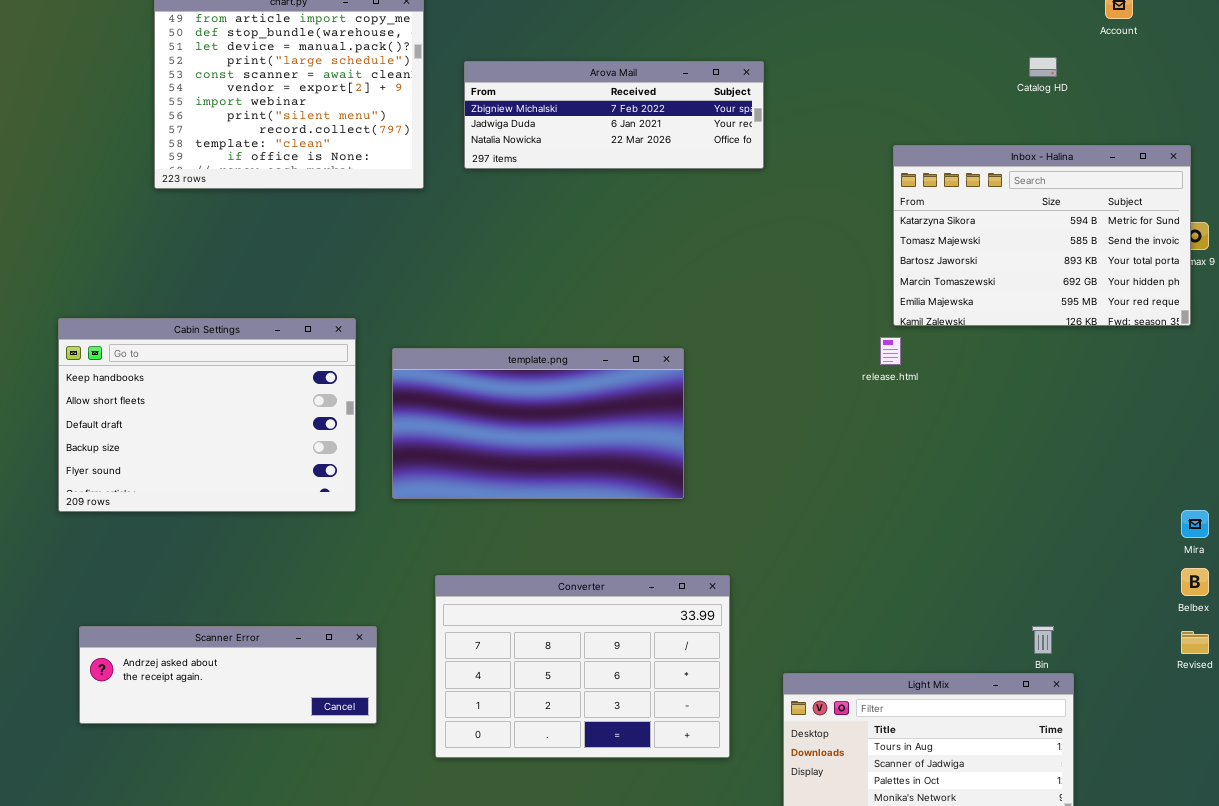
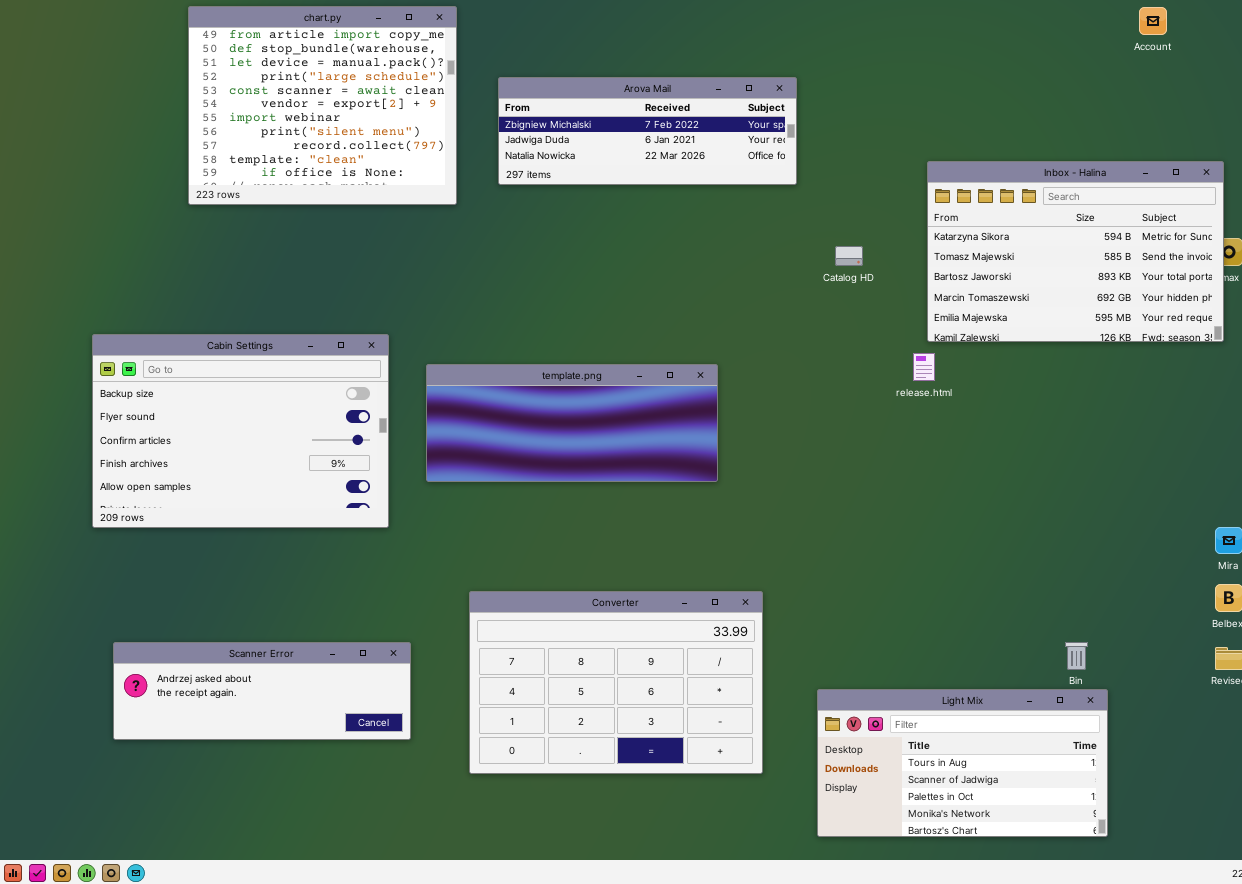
Catalog HD: [1029,57,1057,77] -> [835,246,863,266], moved
Cabin Settings: [58,318,356,512] -> [92,334,389,528], scrolled down 3 rows
template.png: [392,348,684,499] -> [426,364,718,482], resized

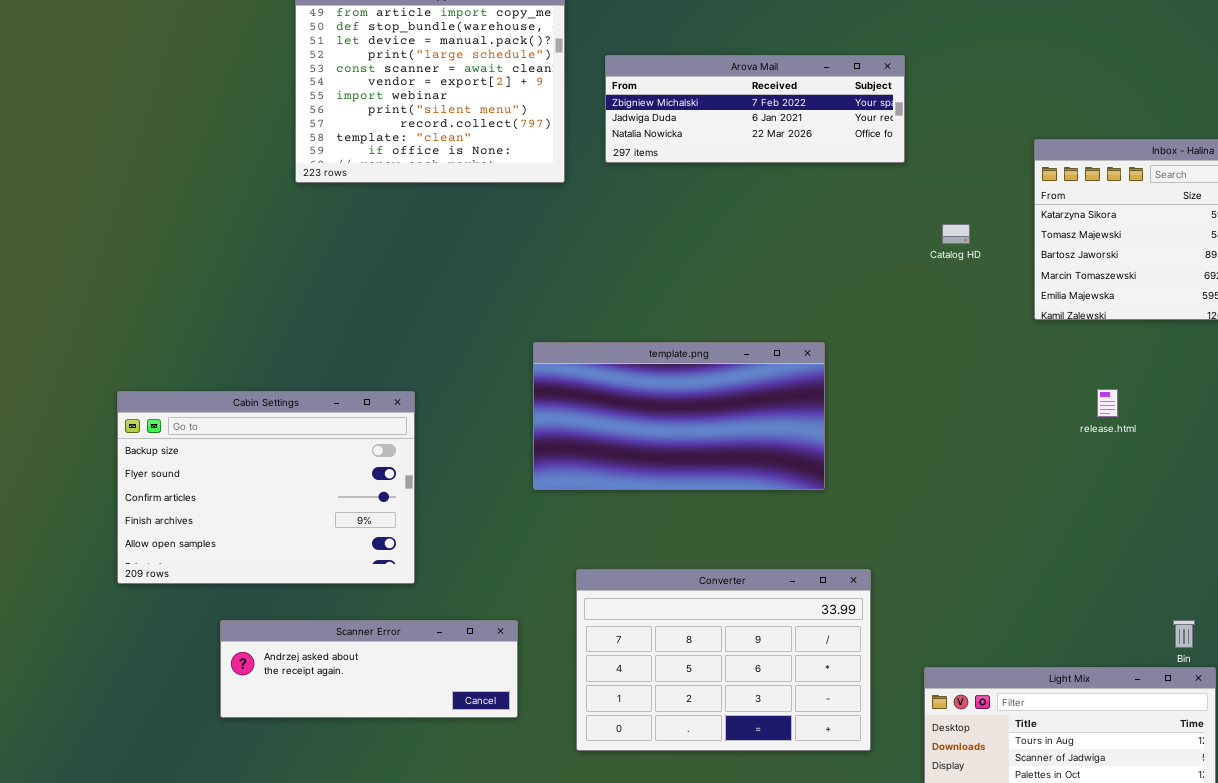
Cabin Settings: [92,334,389,528] -> [117,391,415,584], moved
release.html: [913,353,935,381] -> [1097,389,1118,417], moved
template.png: [426,364,718,482] -> [533,342,825,490], resized

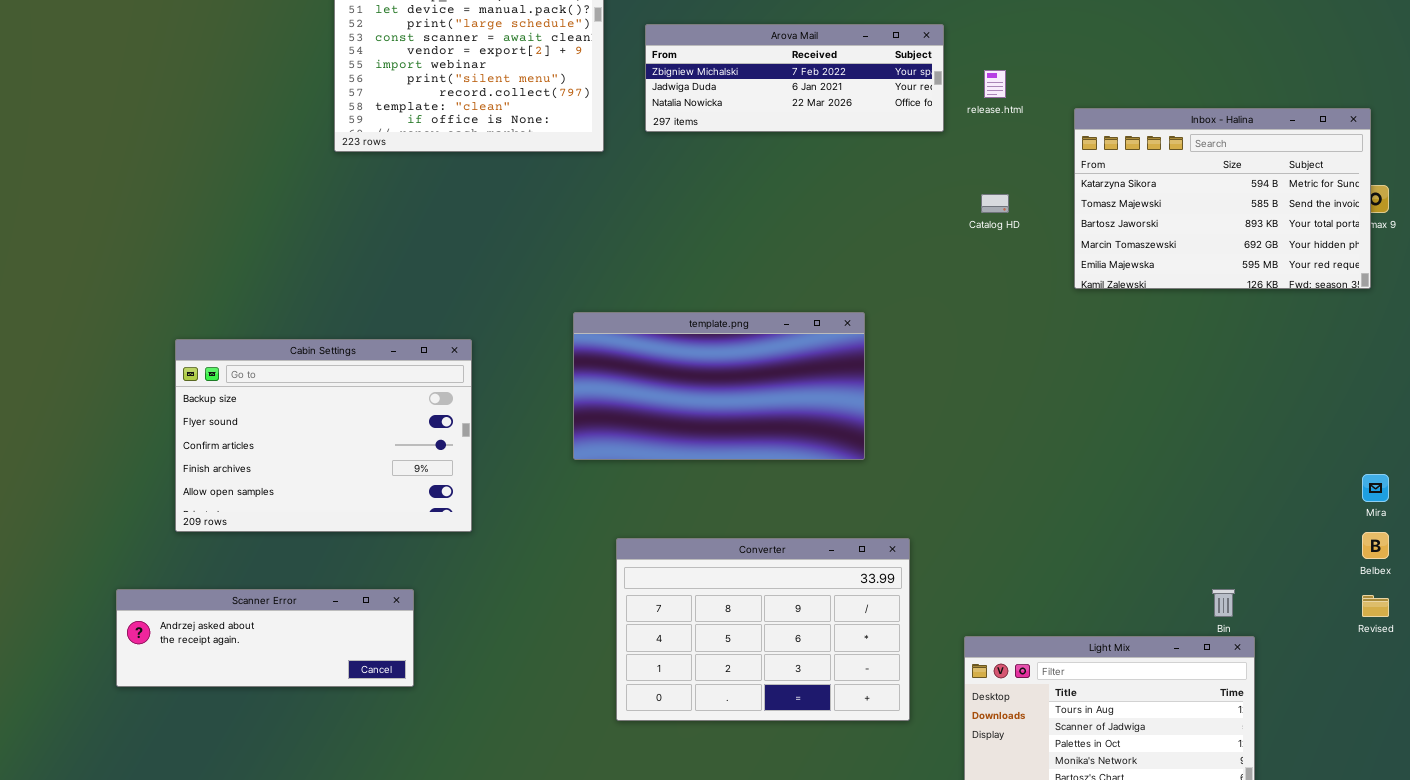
release.html: [1097,389,1118,417] -> [984,70,1006,98], moved
Cabin Settings: [117,391,415,584] -> [175,339,472,532], moved
Scanner Error: [220,620,518,718] -> [116,589,414,687], moved

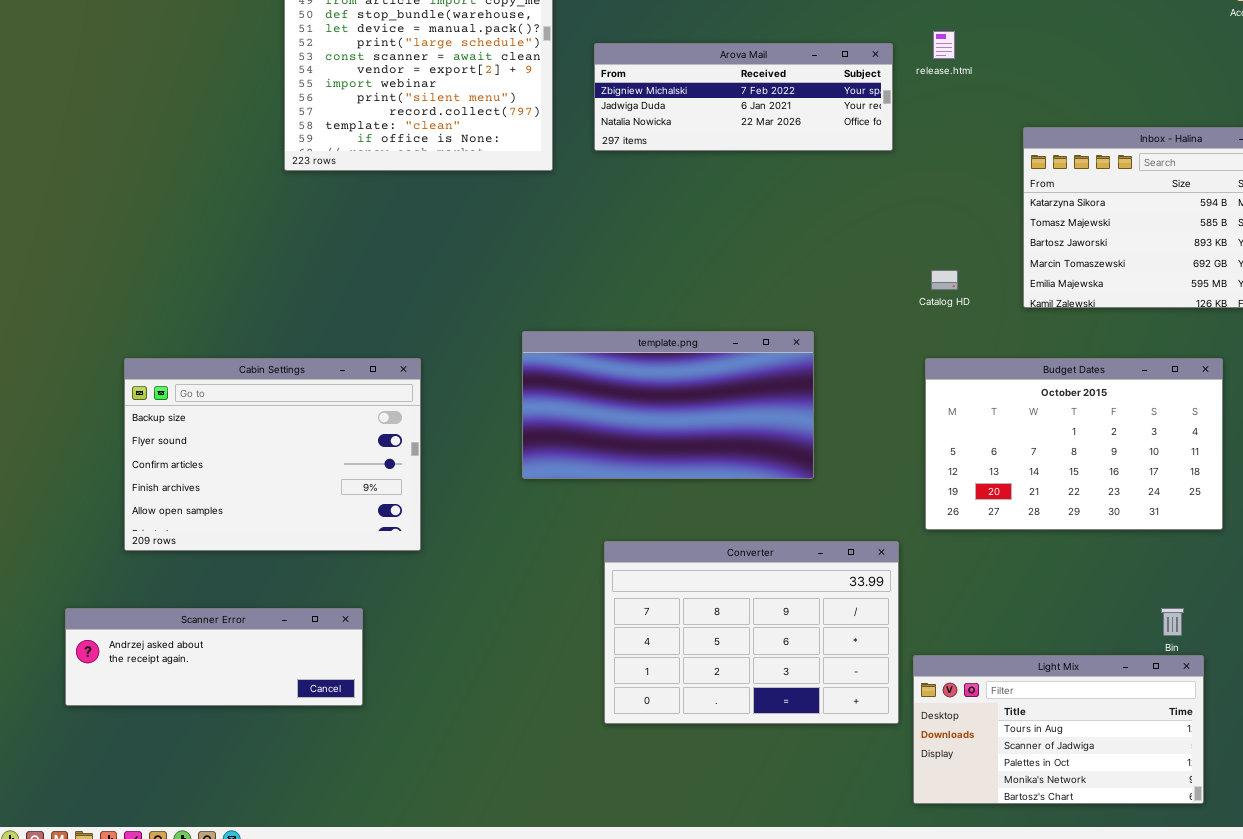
release.html: [984,70,1006,98] -> [933,31,955,59], moved
Catalog HD: [981,194,1009,213] -> [931,270,958,290], moved
Budget Dates: none -> [925,358,1223,530], opened
Converter: [616,538,910,721] -> [604,541,899,724], moved

